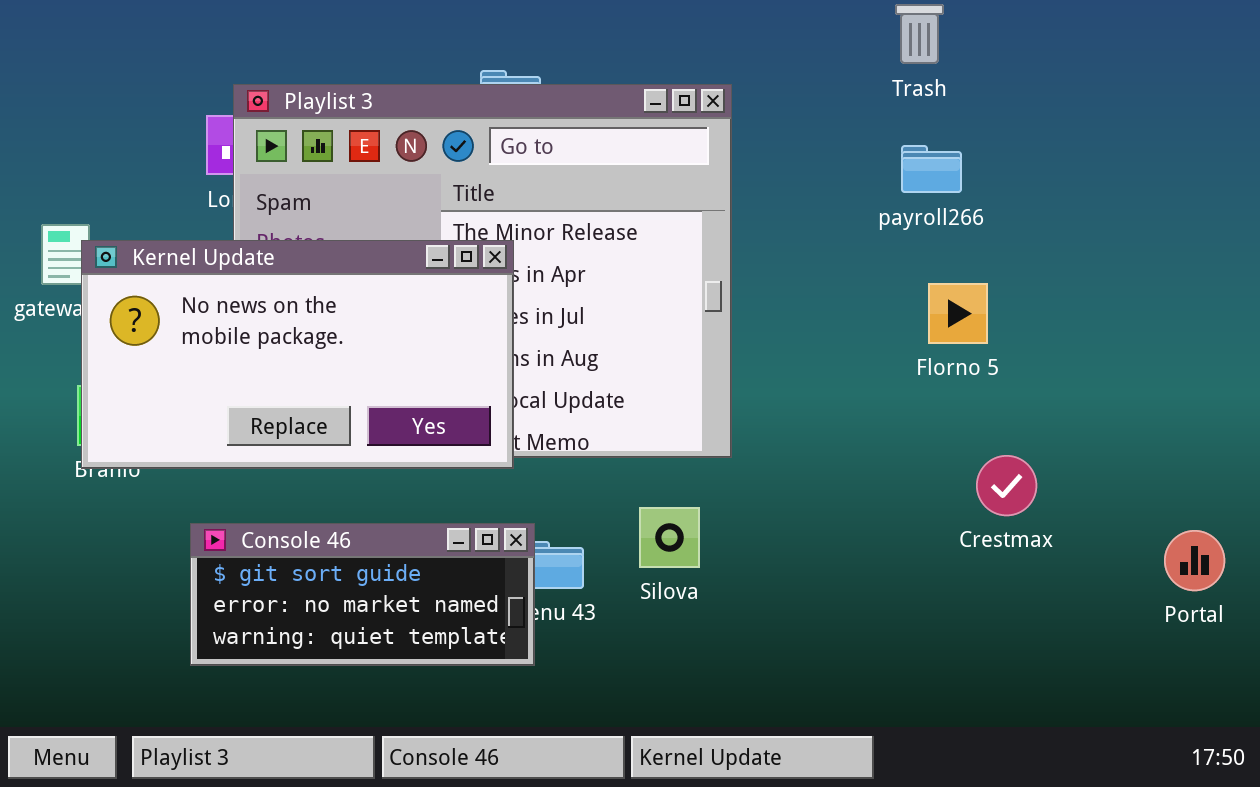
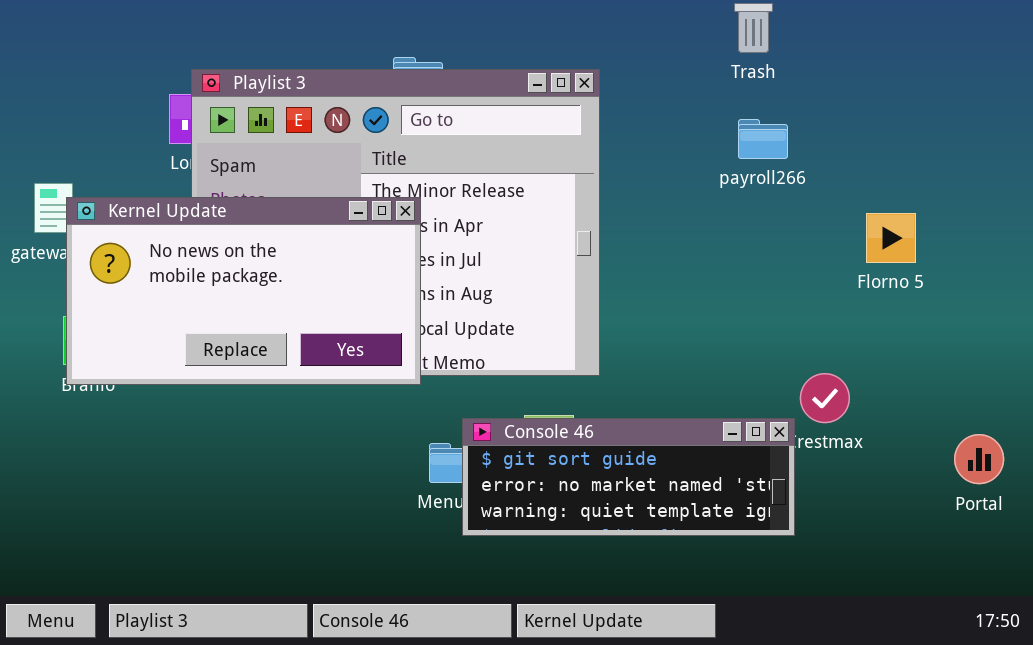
Florno 5: [928,283,988,344] -> [866,213,916,263], moved
Console 46: [190,523,535,666] -> [462,418,795,536], moved, resized

